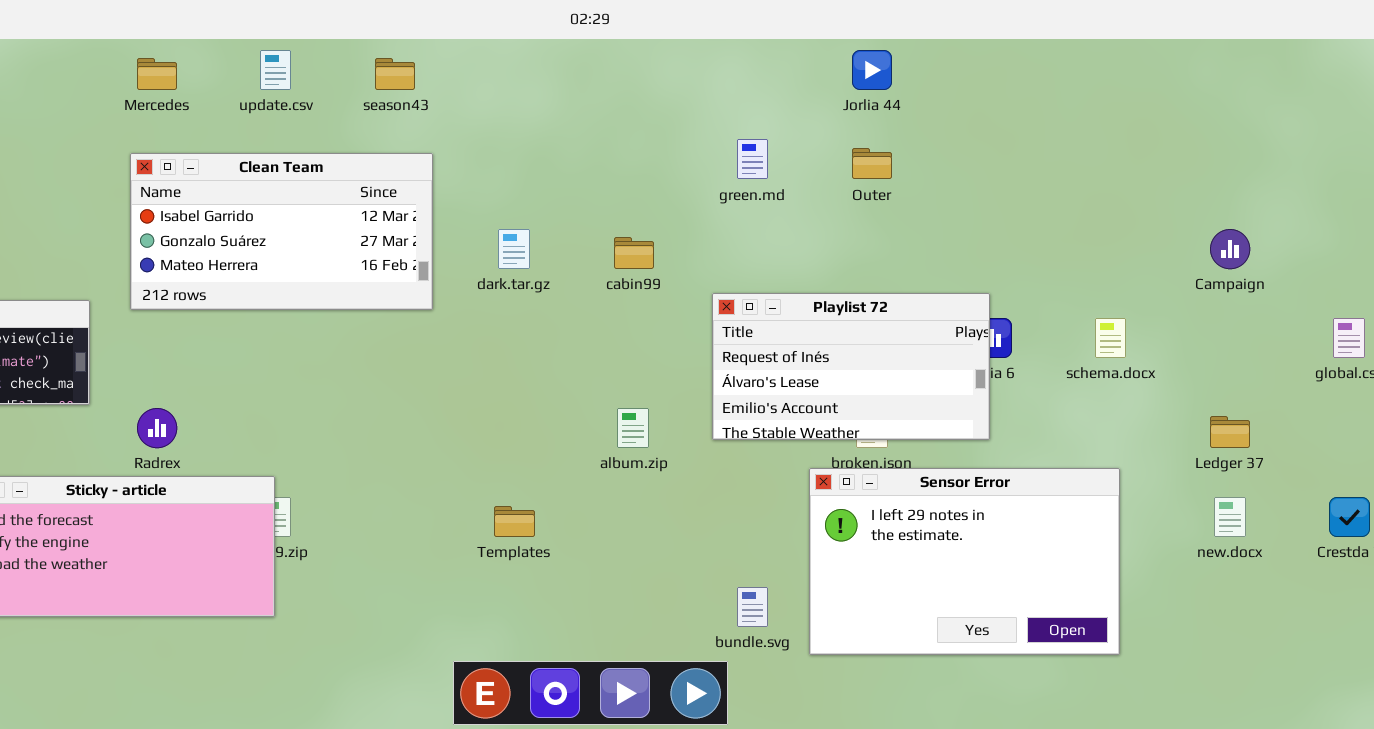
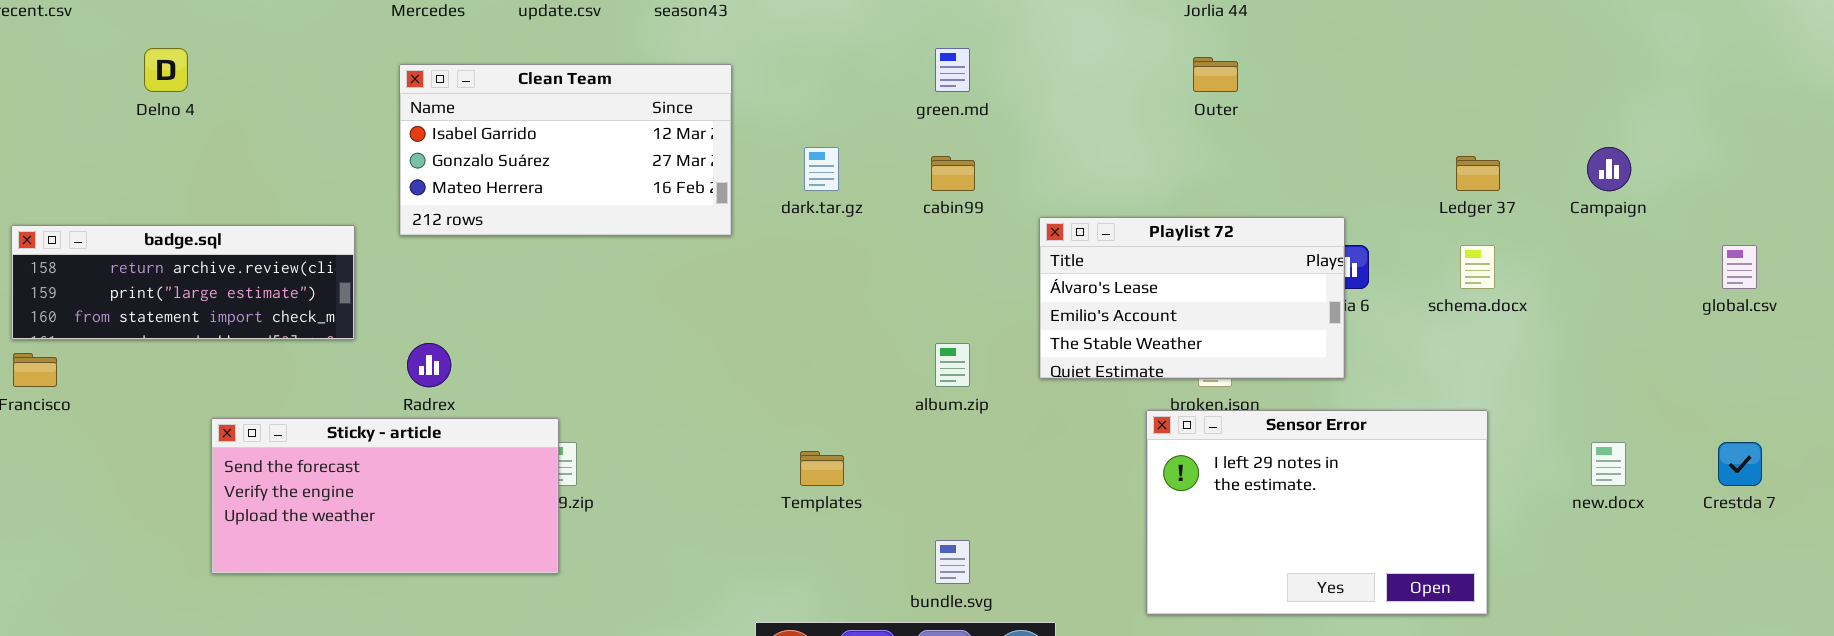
green.md: [737,139,768,179] -> [935,48,970,92], moved
Playlist 72: [712,293,990,440] -> [1039,217,1345,379], scrolled down 1 row
Ledger 37: [1210,416,1250,448] -> [1456,156,1500,191], moved
bundle.svg: [737,587,768,627] -> [935,540,970,584], moved

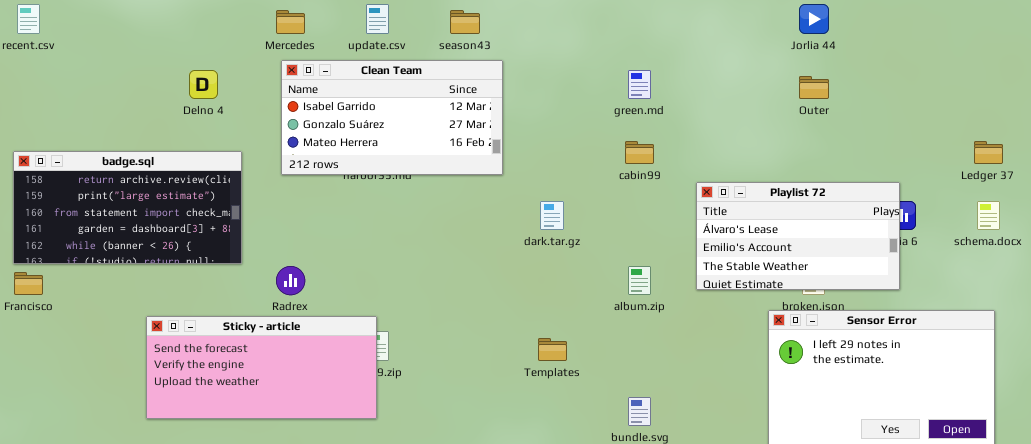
Delno 4: [144,48,188,92] -> [189,70,218,99], moved
Clean Team: [399,64,732,236] -> [281,60,503,175], moved
dark.tar.gz: [804,147,839,191] -> [540,201,564,230], moved
badge.sql: [11,225,355,340] -> [13,151,242,264], resized

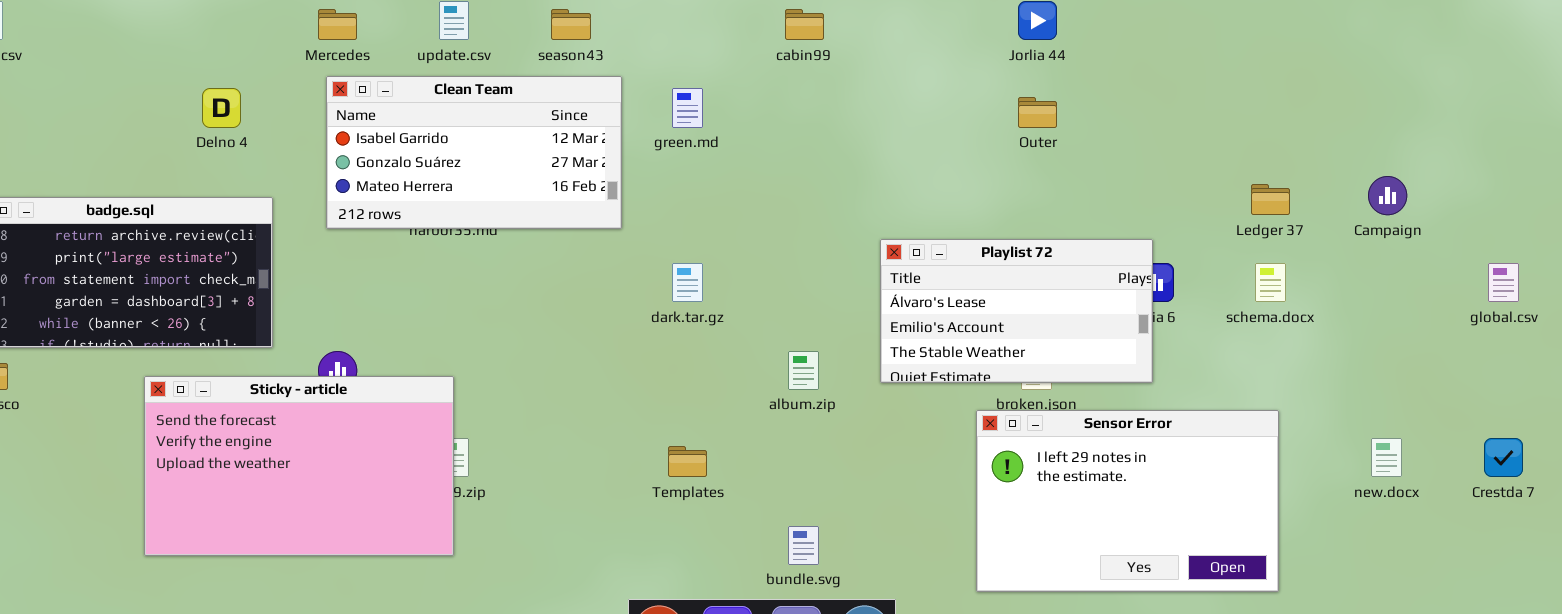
green.md: [628,70,651,99] -> [672,88,703,128], moved
cabin99: [625,141,654,164] -> [785,9,824,40], moved
Sticky - article: [146,316,377,419] -> [144,376,454,556], resized

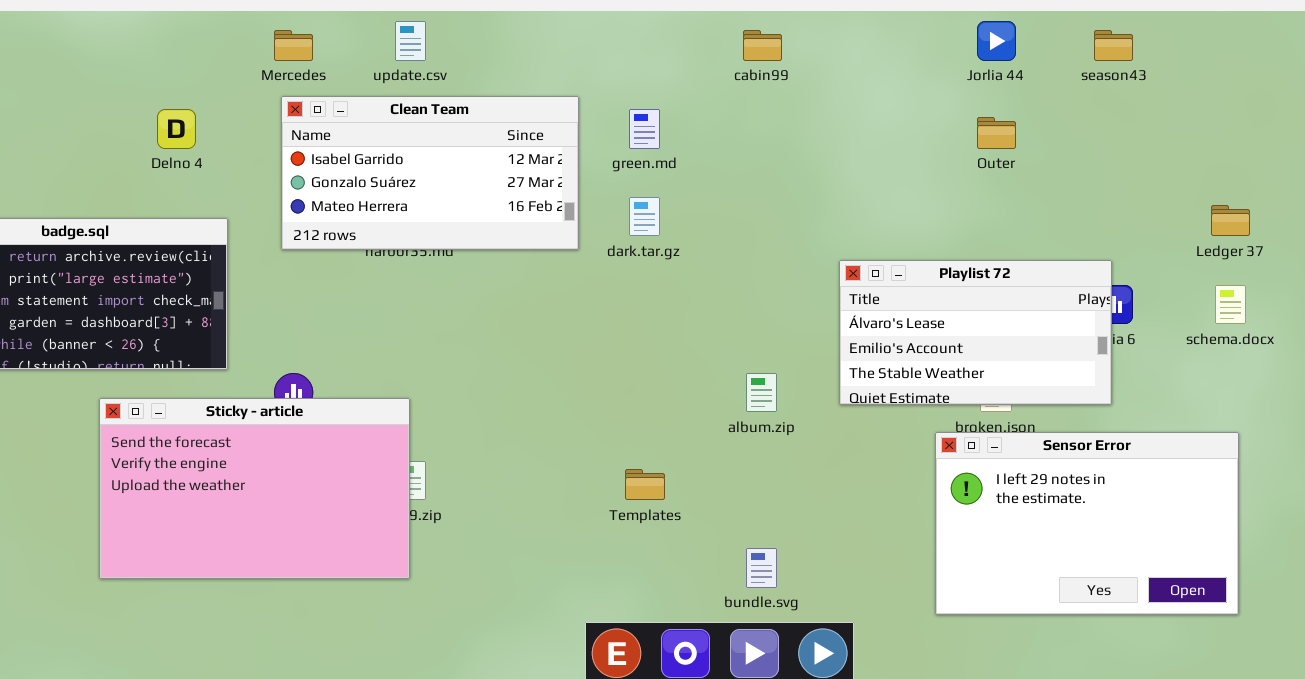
season43: [551,9,591,40] -> [1094,30,1133,61], moved
dark.tar.gz: [672,263,703,302] -> [629,197,660,236], moved

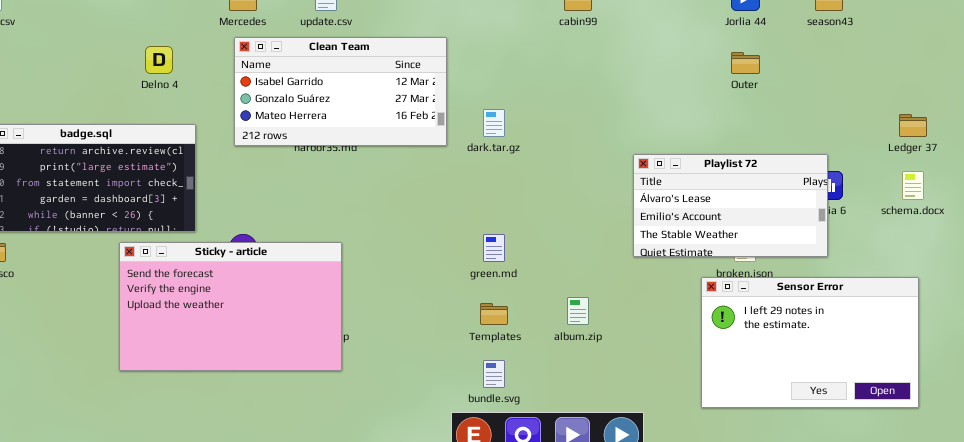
green.md: [629,109,660,149] -> [483,234,505,262], moved
album.zip: [746,373,777,412] -> [567,297,589,325], moved
Sticky - article: [99,398,410,579] -> [119,242,342,371], moved
bundle.svg: [746,548,777,588] -> [483,360,505,388], moved

